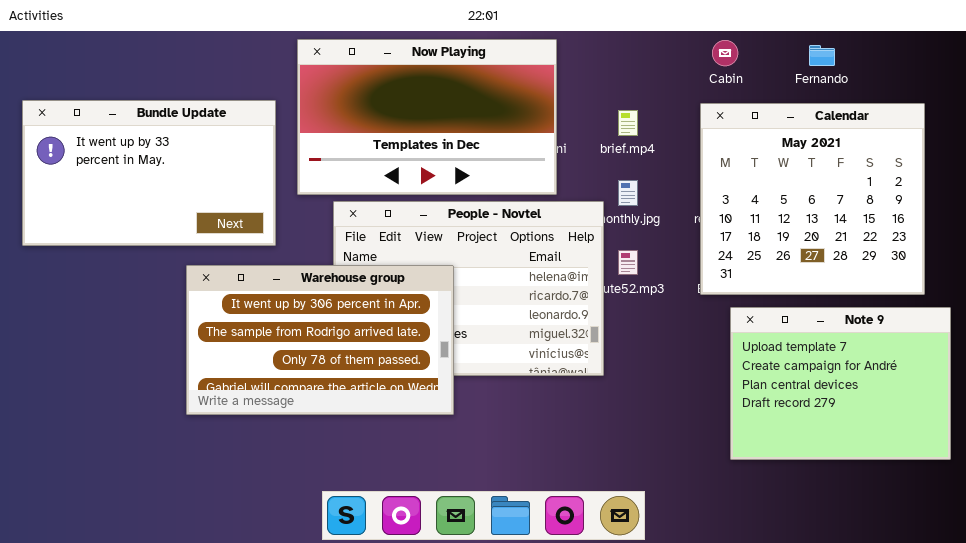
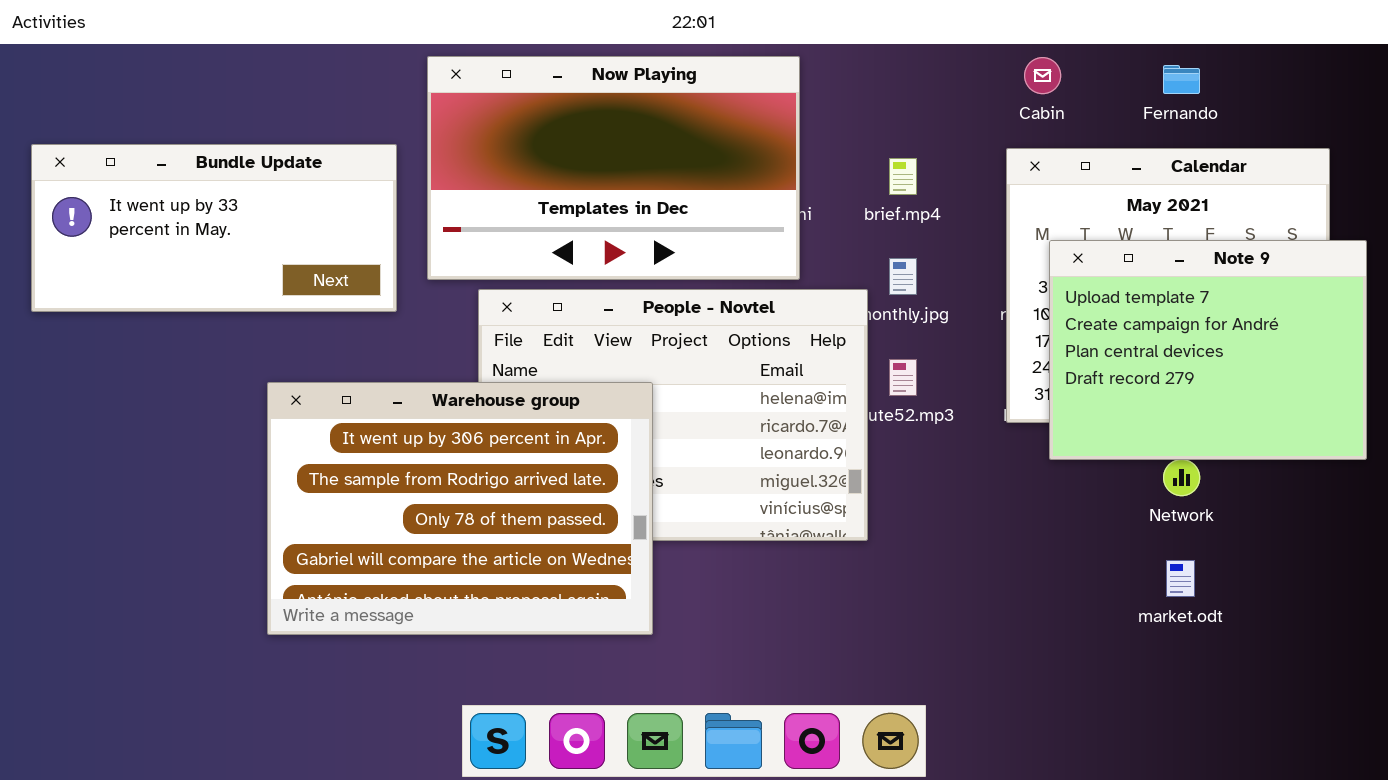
Bundle Update: [22,100,276,246] -> [31,144,397,312], resized
Warehouse group: [186,265,454,415] -> [267,382,653,635], resized
Note 9: [730,307,951,460] -> [1049,240,1367,460], moved

